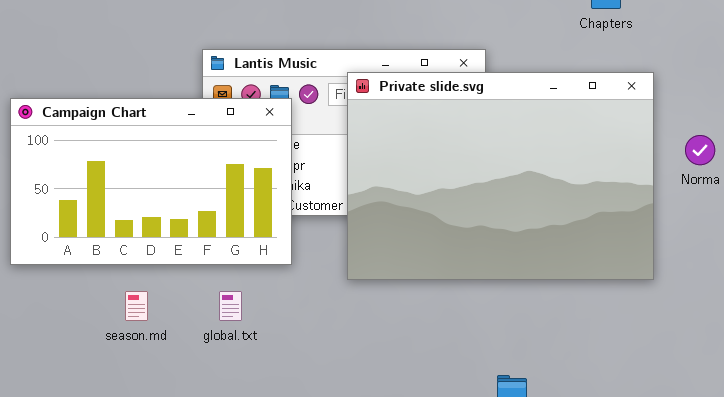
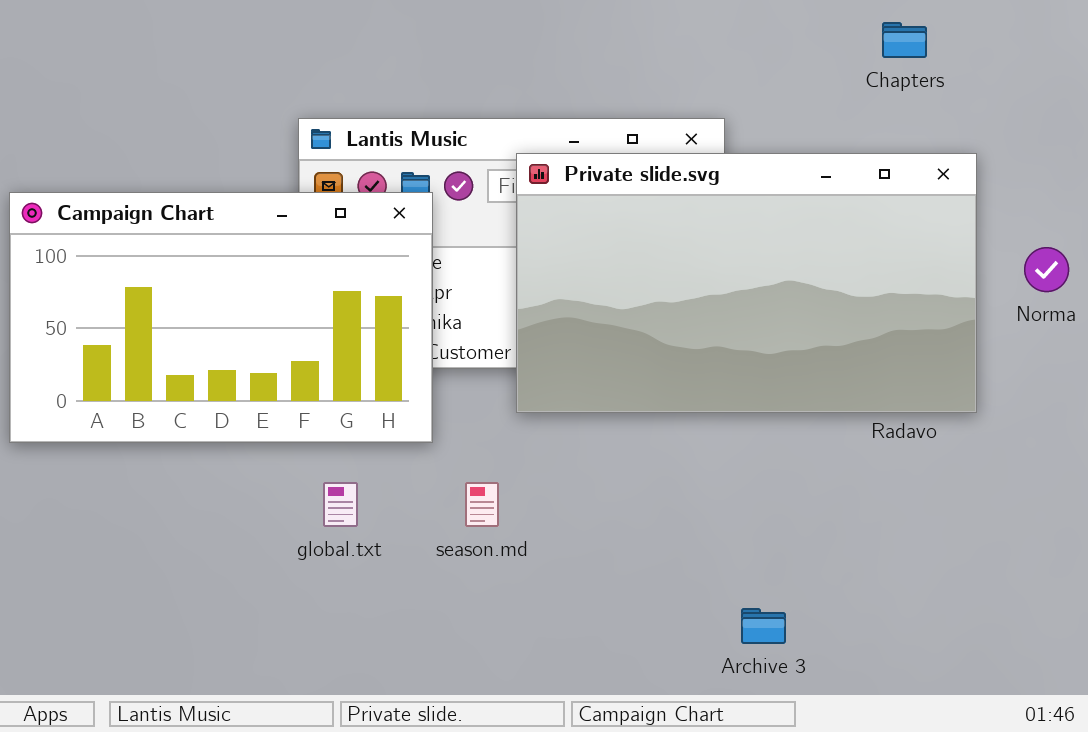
Private slide.svg: [347,72,654,280] -> [516,153,977,413], resized
season.md: [125,291,148,321] -> [465,482,499,527], moved

